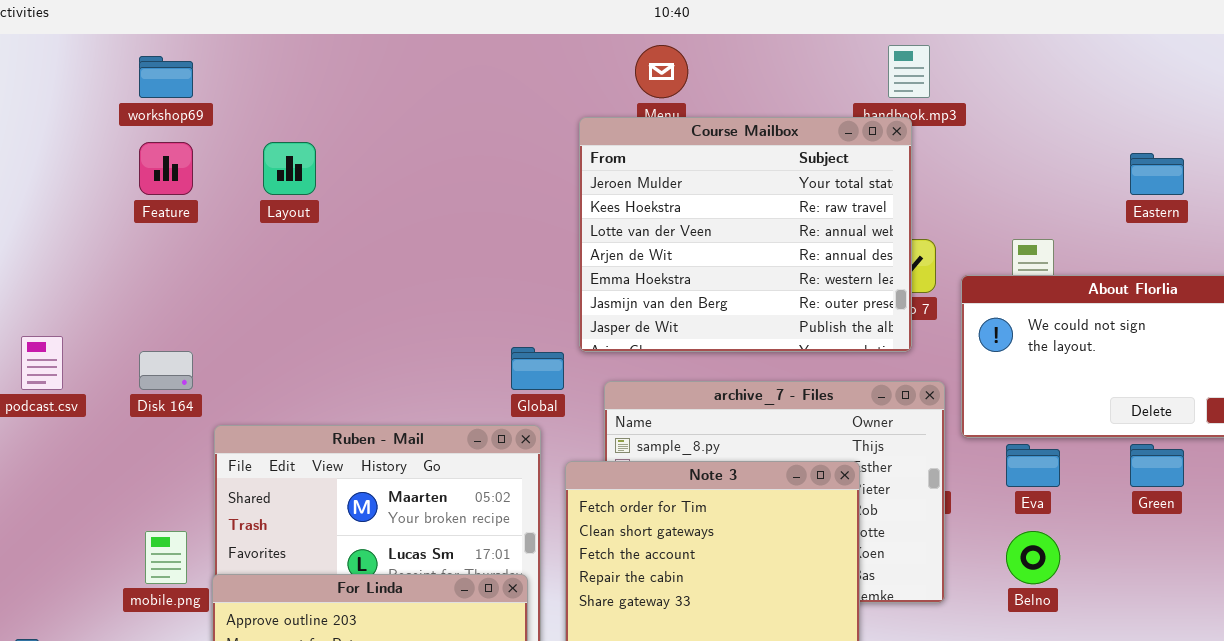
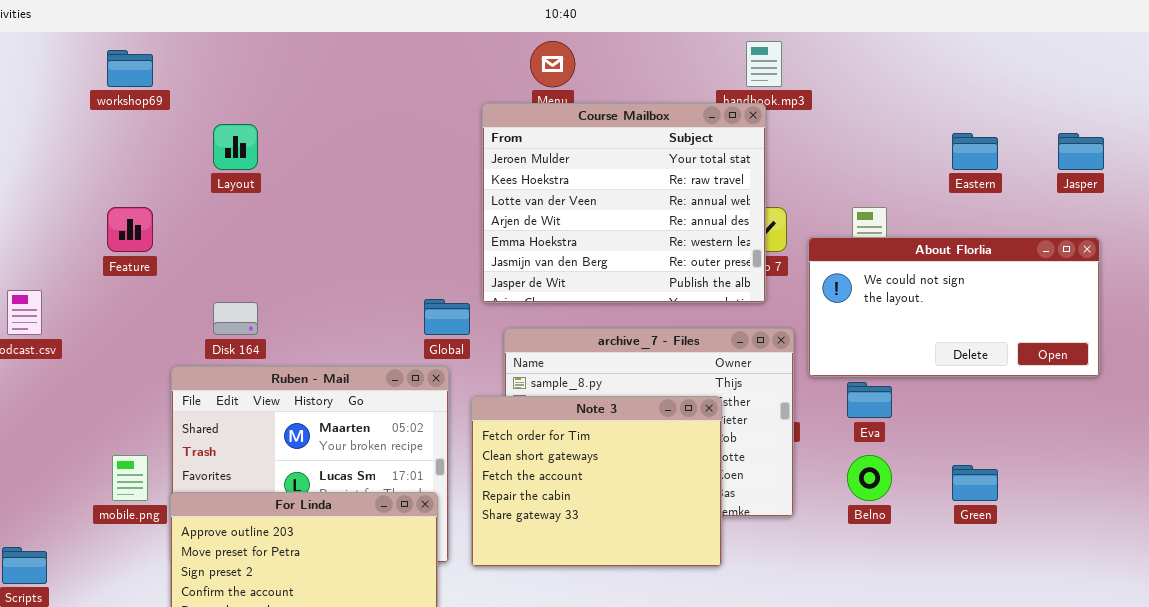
Feature: [139,142,193,195] -> [107,207,153,252], moved
Disk 164: [139,351,193,390] -> [213,302,258,335], moved
Green: [1130,444,1184,487] -> [952,465,998,501], moved

